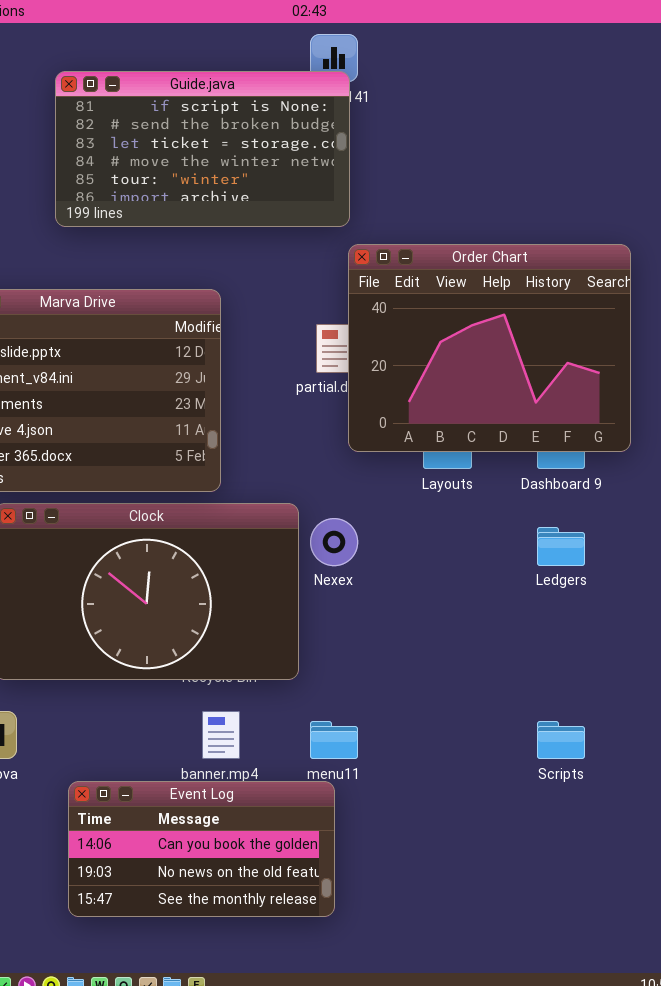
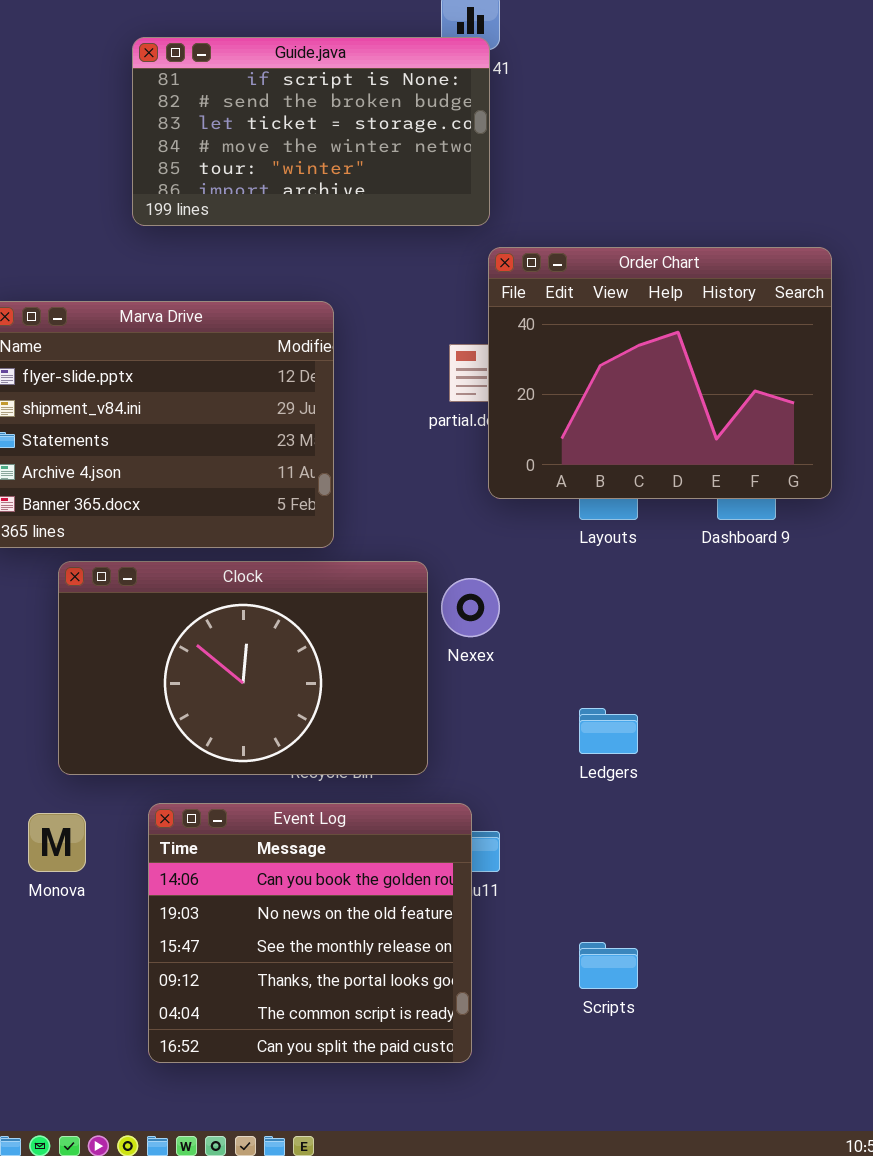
Ledgers: [537,527,585,566] -> [579,708,638,754], moved
Scripts: [537,721,585,759] -> [579,942,638,989], moved
Event Log: [68,781,335,917] -> [148,803,472,1063], resized

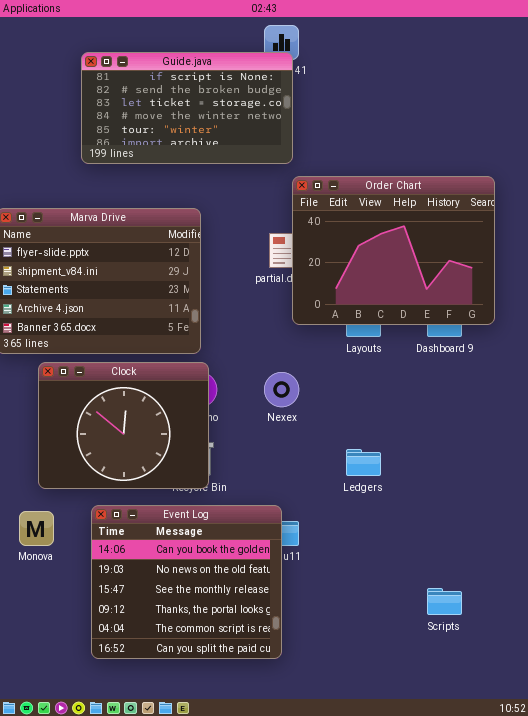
Clock: [58,561,428,775] -> [38,362,209,489], resized
Scripts: [579,942,638,989] -> [427,588,462,615], moved

